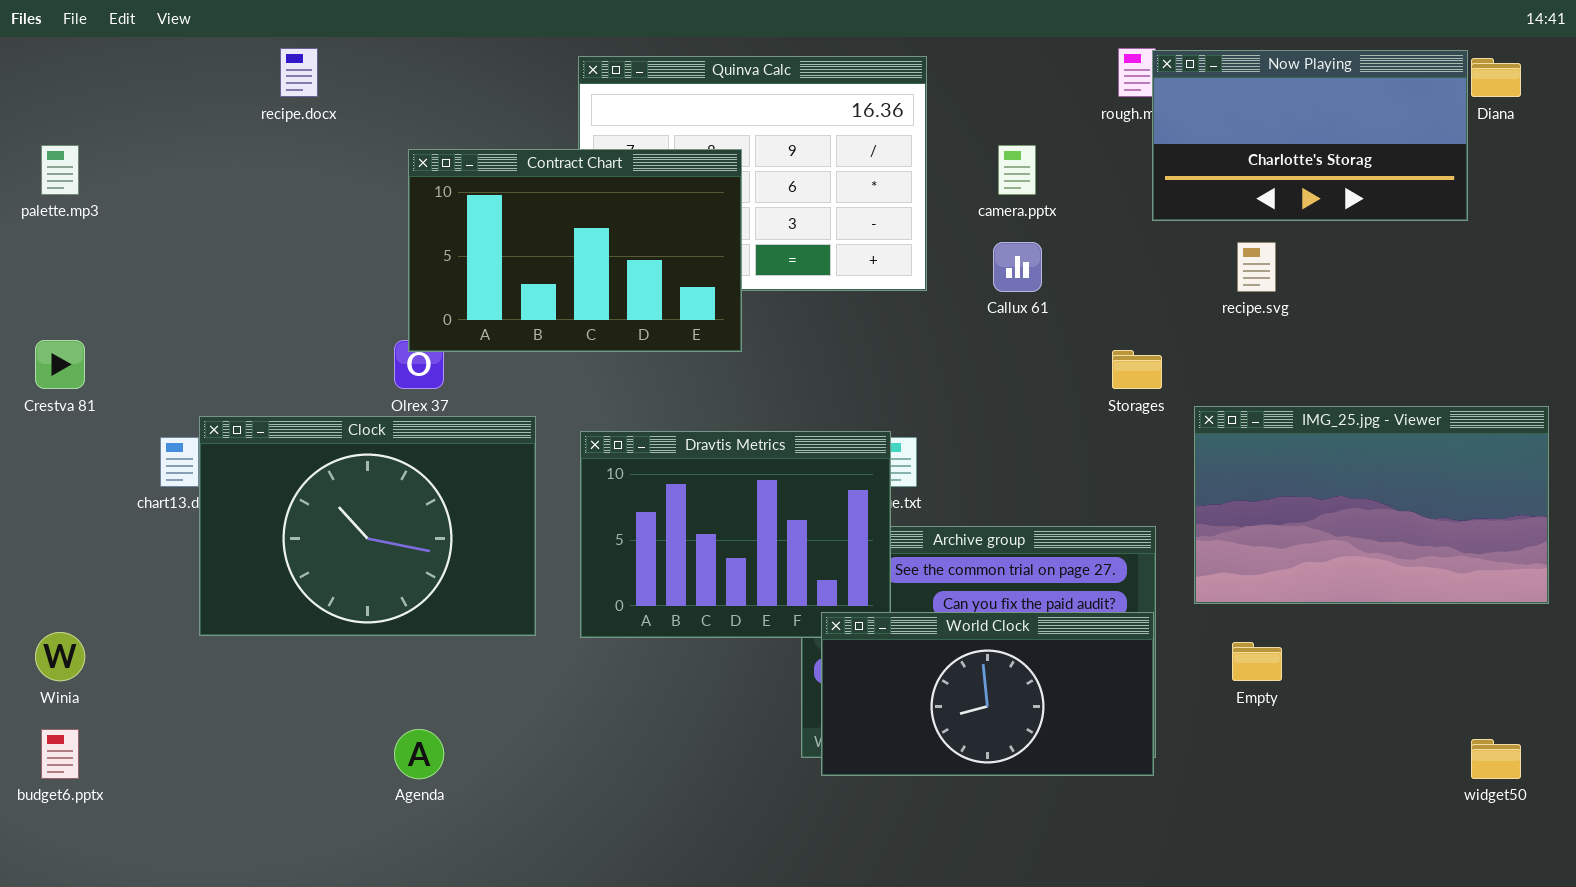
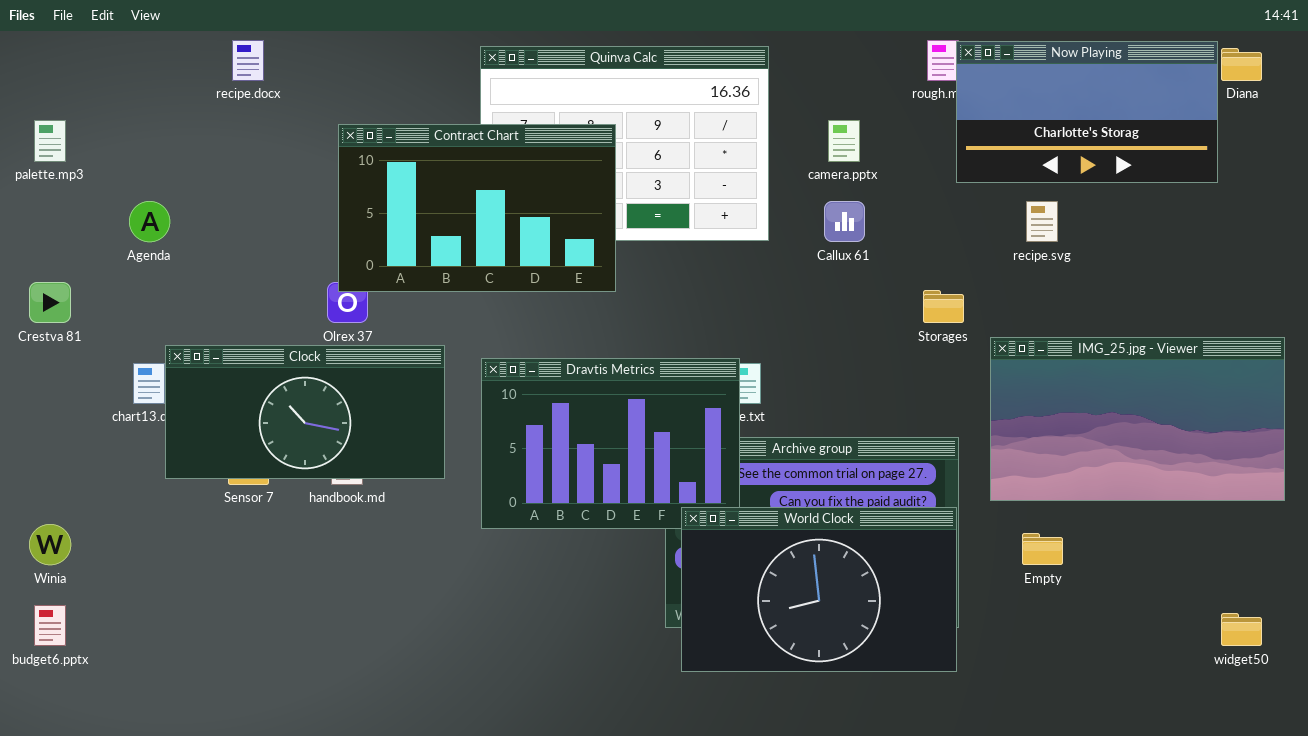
Clock: [199,416,536,636] -> [165,345,445,479], resized
World Clock: [821,612,1154,776] -> [681,507,957,672], resized
Agenda: [394,729,444,779] -> [129,201,170,242], moved

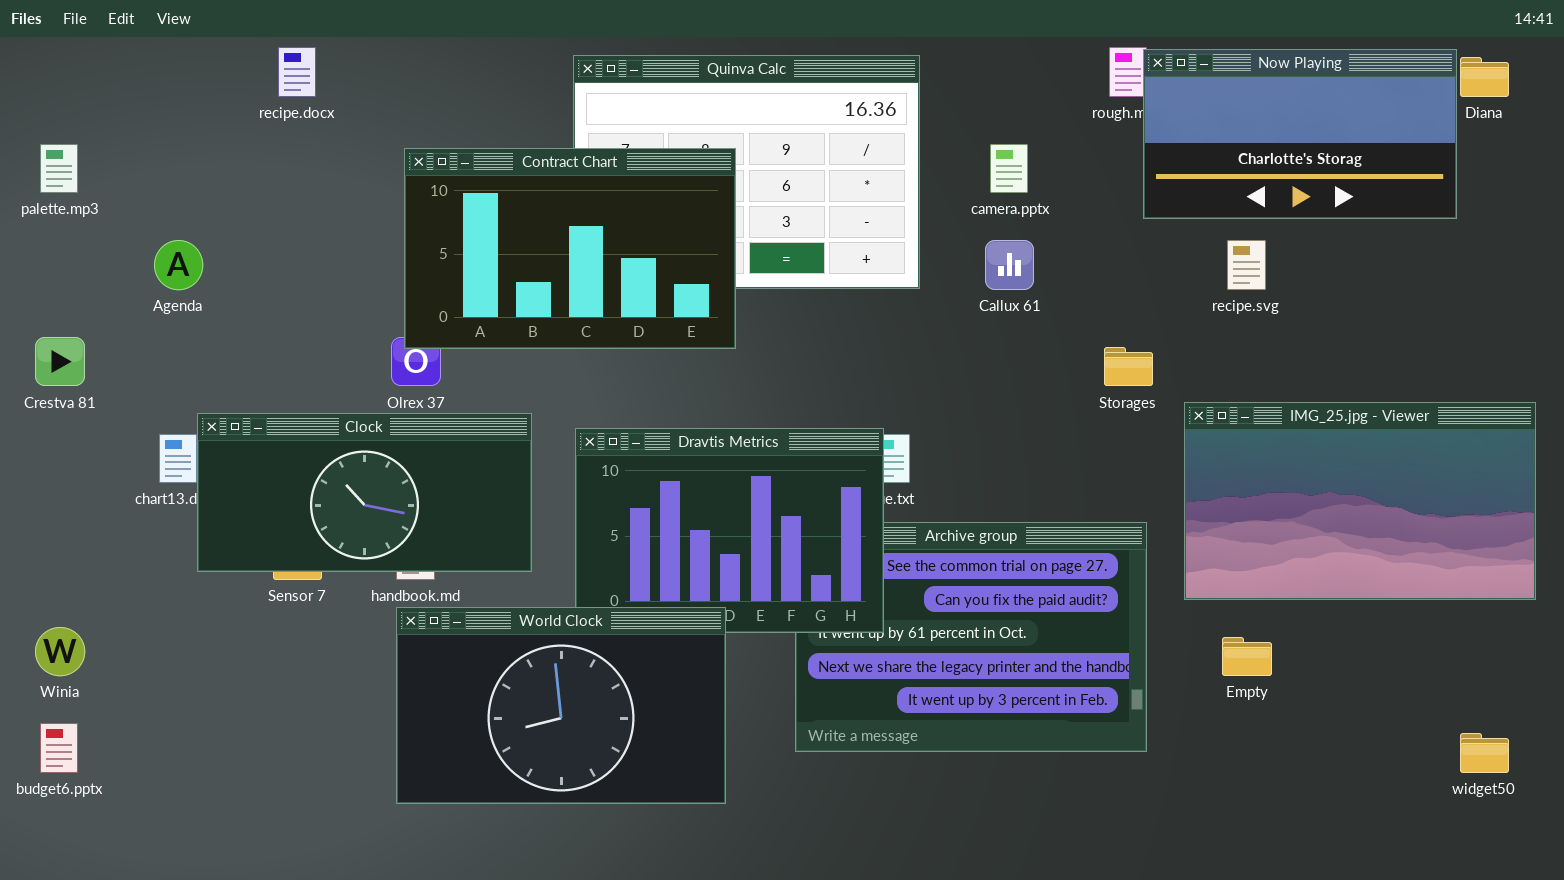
World Clock: [681,507,957,672] -> [396,607,726,804], moved

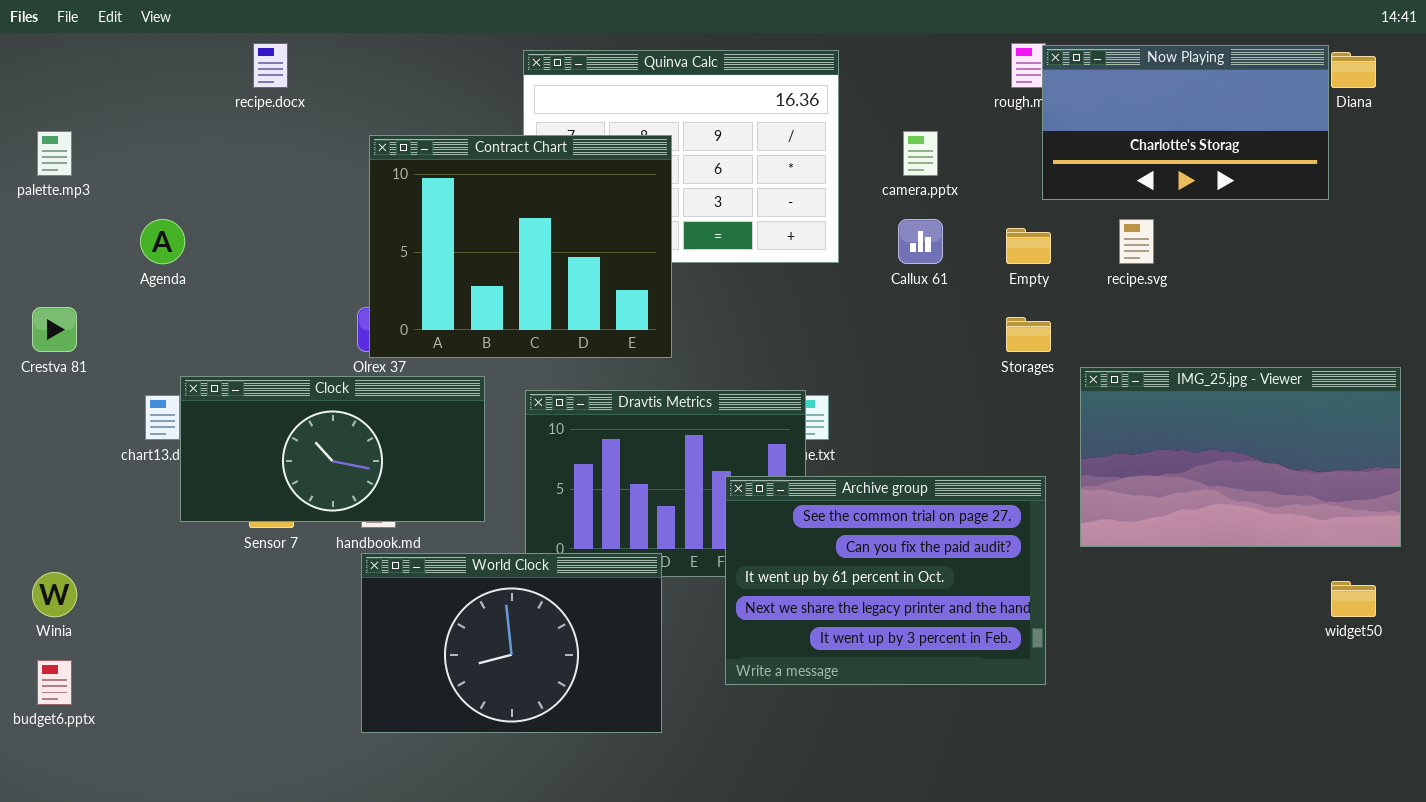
Contract Chart: [404,148,736,349] -> [369,135,672,358], resized
Archive group: [795,522,1147,752] -> [725,476,1046,685], raised
Empty: [1222,637,1272,676] -> [1006,228,1051,264], moved
widget50: [1460,733,1509,773] -> [1331,581,1376,617], moved

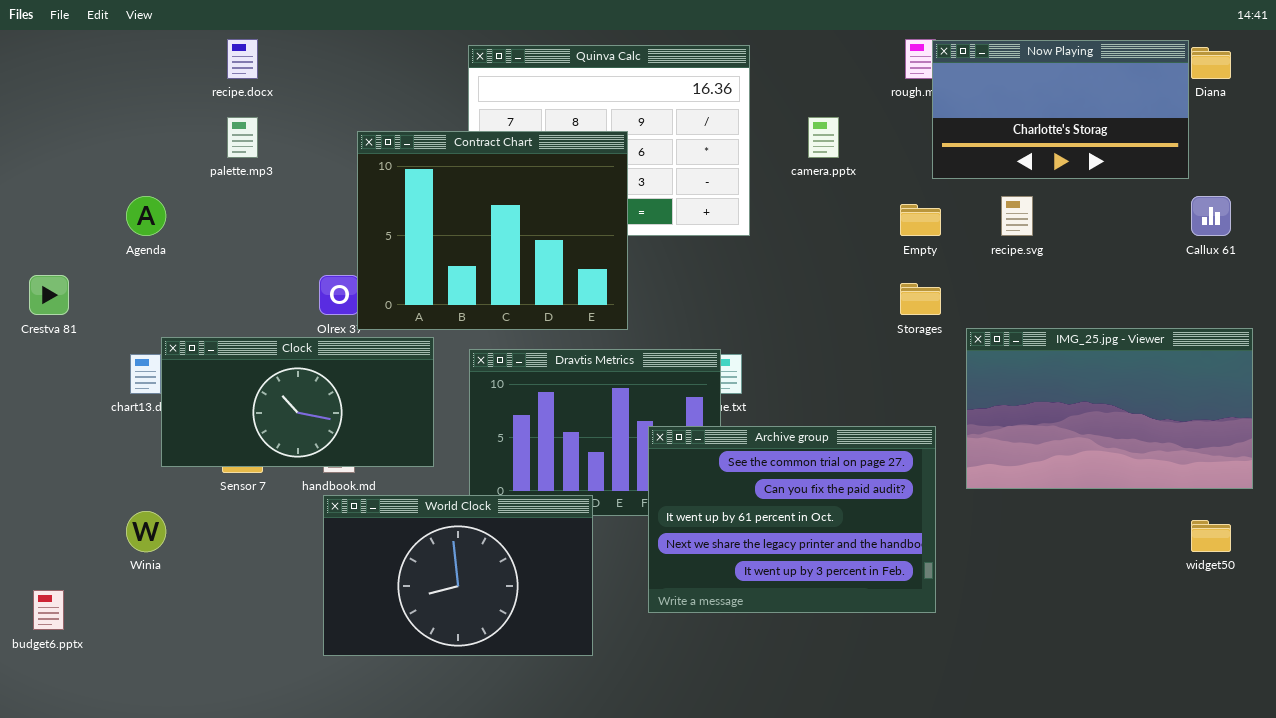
palette.mp3: [37,131,72,176] -> [227,117,258,158], moved
Contract Chart: [369,135,672,358] -> [357,131,628,330], moved
Callux 61: [898,219,943,264] -> [1191,196,1231,236], moved
Winia: [32,572,77,617] -> [126,511,166,552], moved

